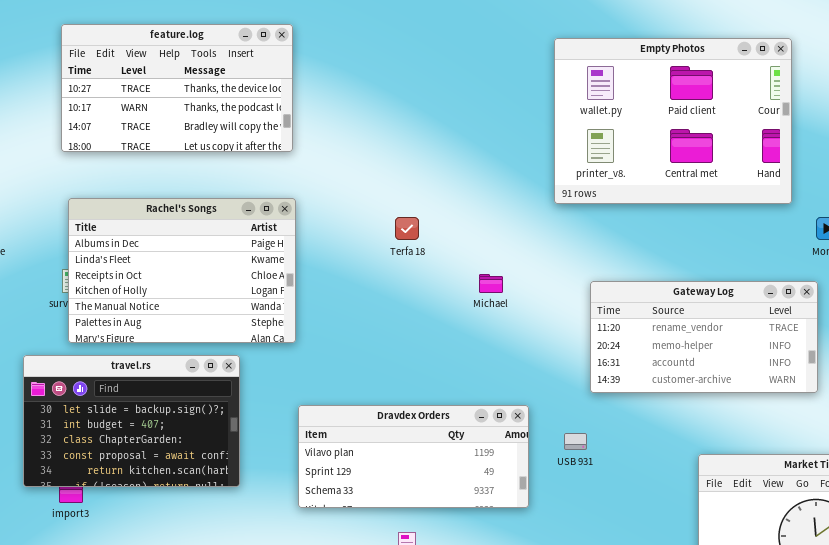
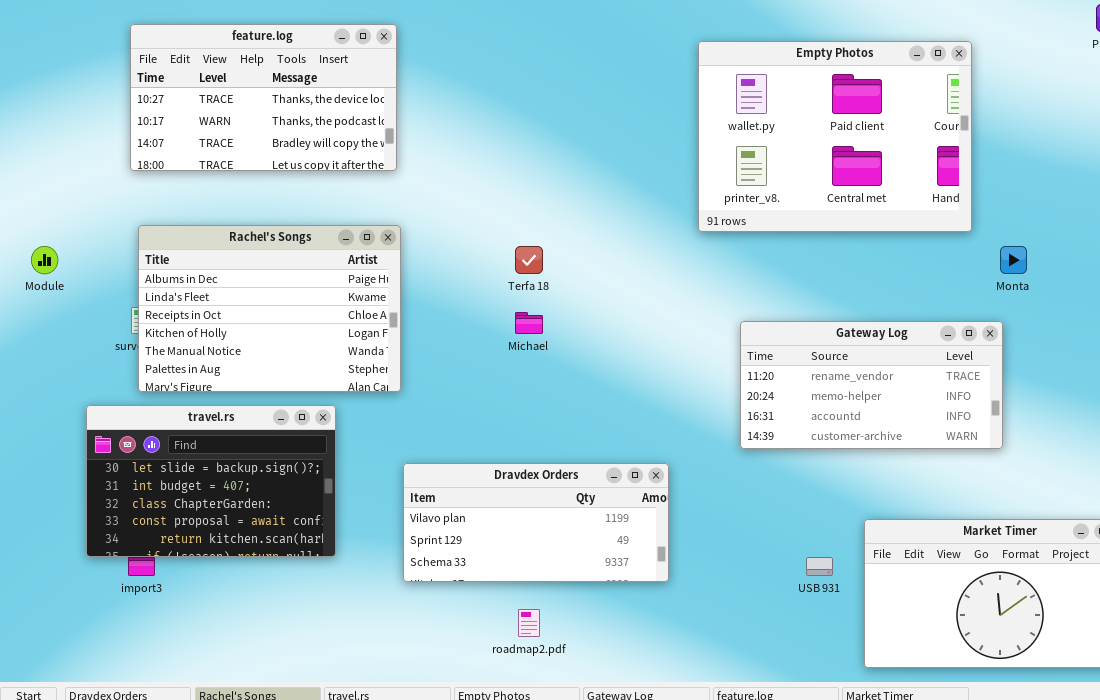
Michael: [479,274,503,293] -> [515,312,543,334], moved
USB 931: [564,433,587,450] -> [806,557,833,576], moved

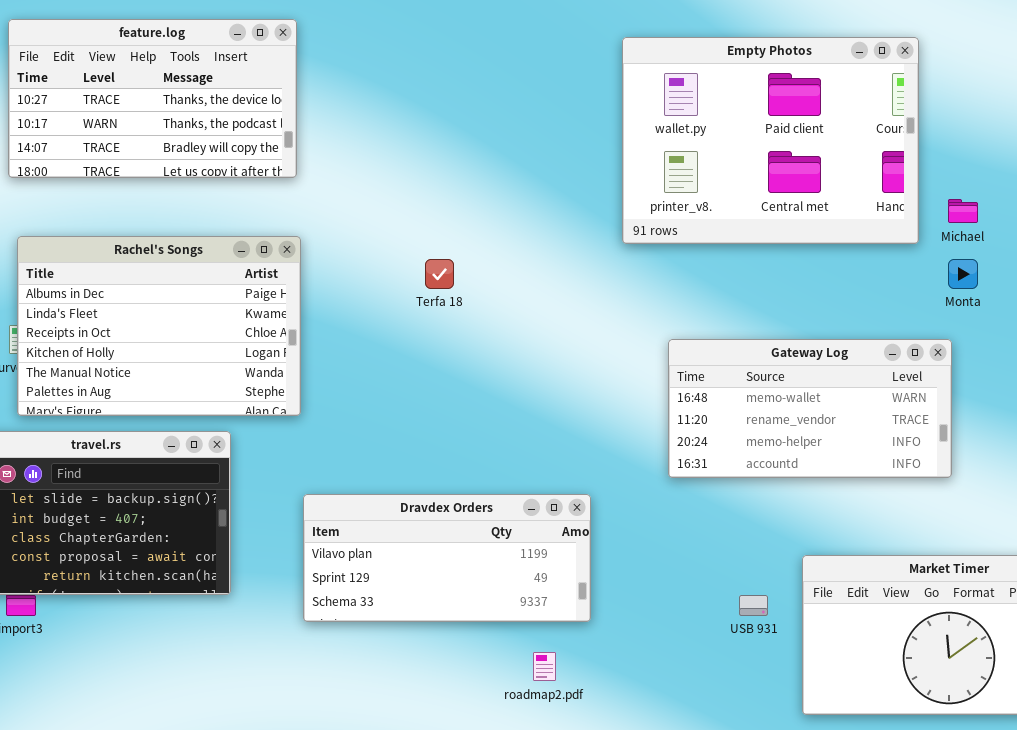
Michael: [515,312,543,334] -> [948,199,978,223], moved
Gateway Log: [740,321,1003,449] -> [668,339,952,478], scrolled up 1 row
roadmap2.pdf: [518,609,540,637] -> [533,652,556,681], moved

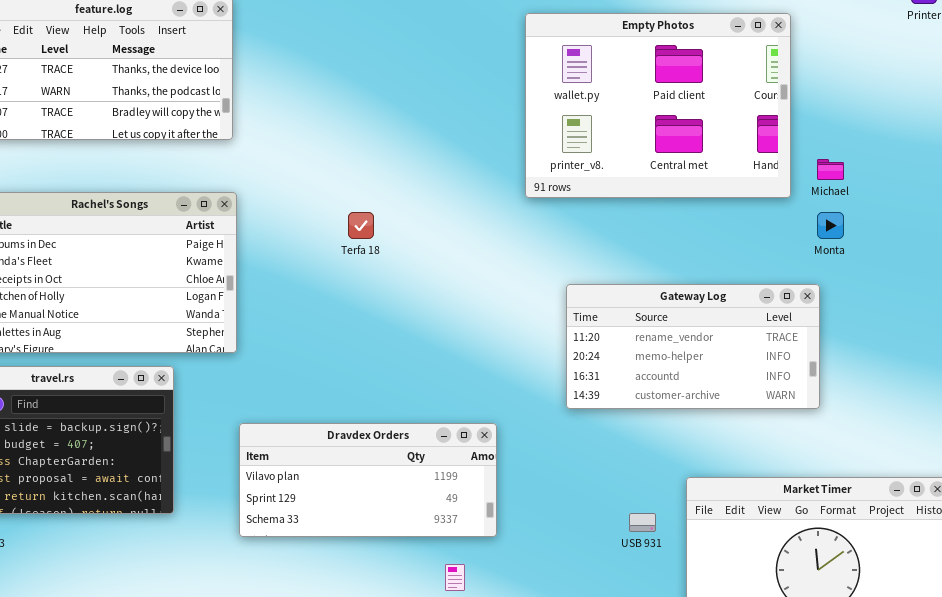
Gateway Log: [668,339,952,478] -> [566,284,820,409], scrolled down 1 row

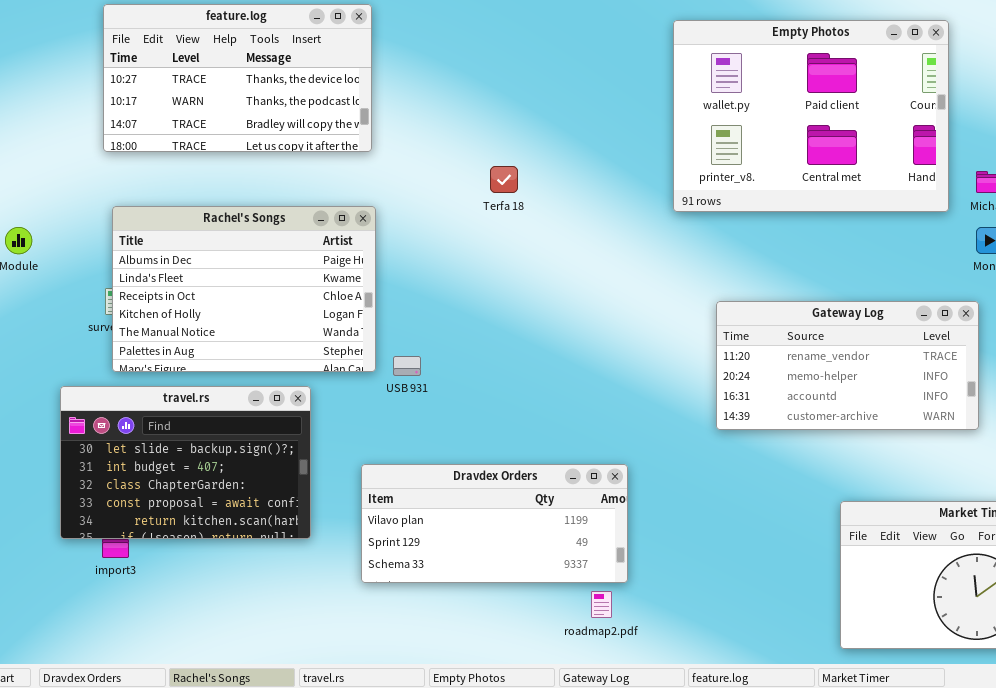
Terfa 18: [348,212,374,239] -> [490,166,518,193], moved
Dravdex Orders: [239,423,497,537] -> [361,464,628,583], moved
USB 931: [629,513,656,532] -> [393,356,421,376], moved

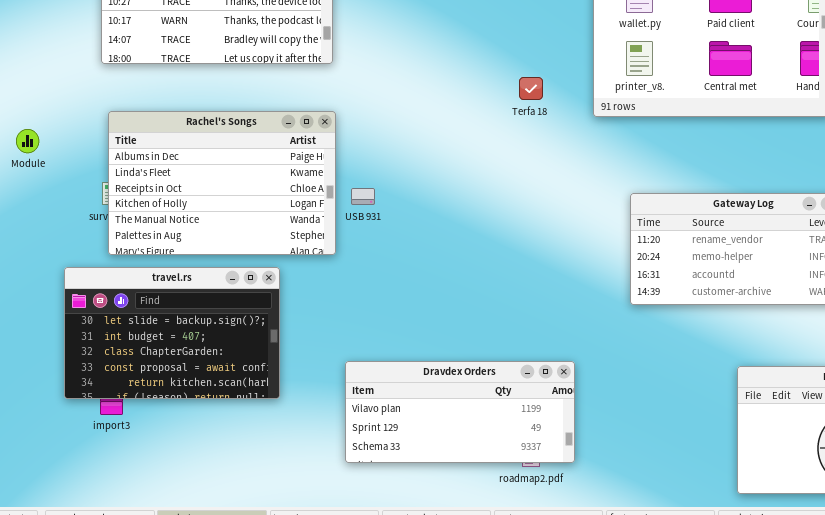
Terfa 18: [490,166,518,193] -> [519,77,543,100], moved
USB 931: [393,356,421,376] -> [351,188,375,205], moved
Dravdex Orders: [361,464,628,583] -> [345,361,575,463], moved

